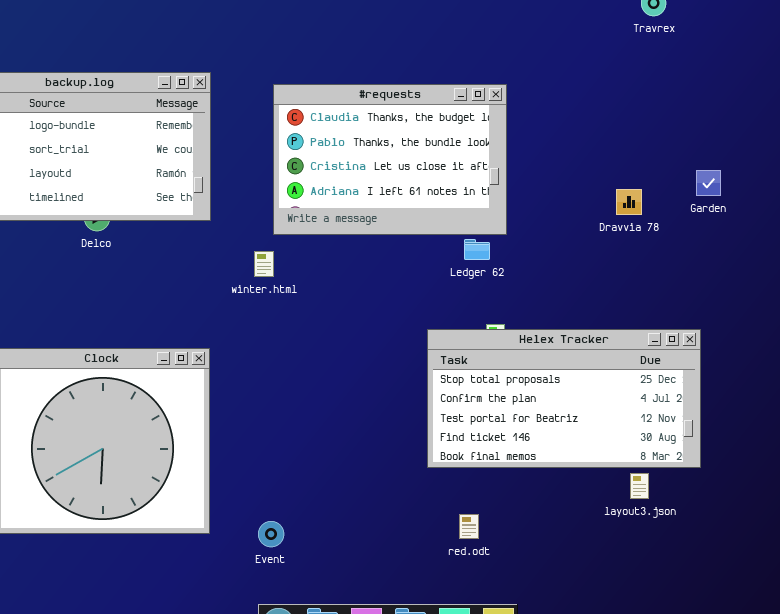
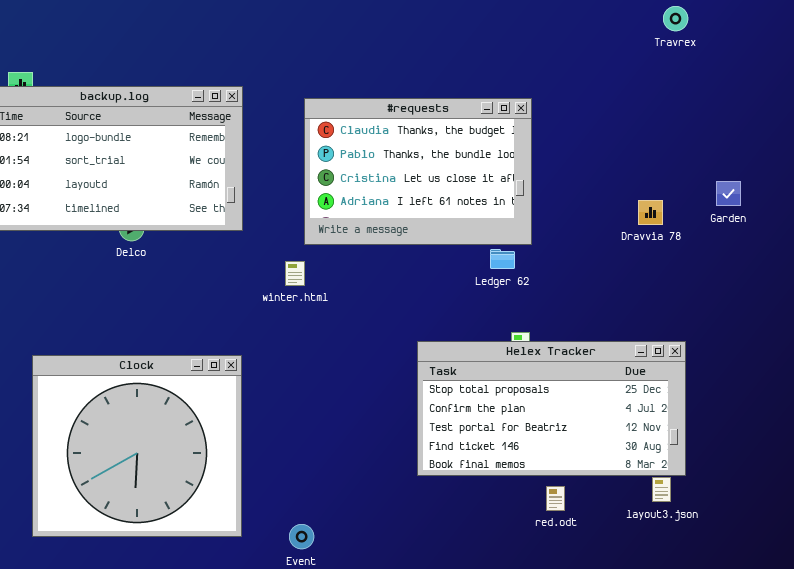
Helex Tracker: [427,329,701,468] -> [417,341,686,476], moved
red.odt: [459,514,479,539] -> [546,486,565,511], moved

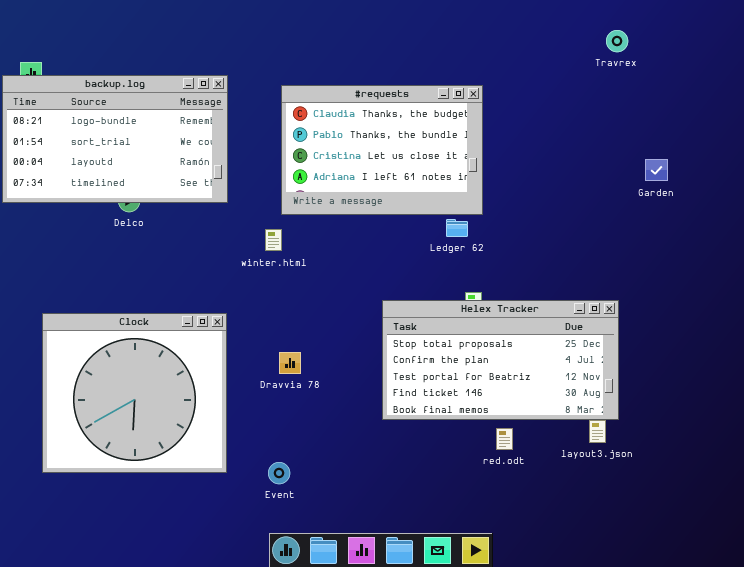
Travrex: [663,6,688,31] -> [606,30,628,52], moved
Dravvia 78: [638,200,663,225] -> [279,352,301,374], moved

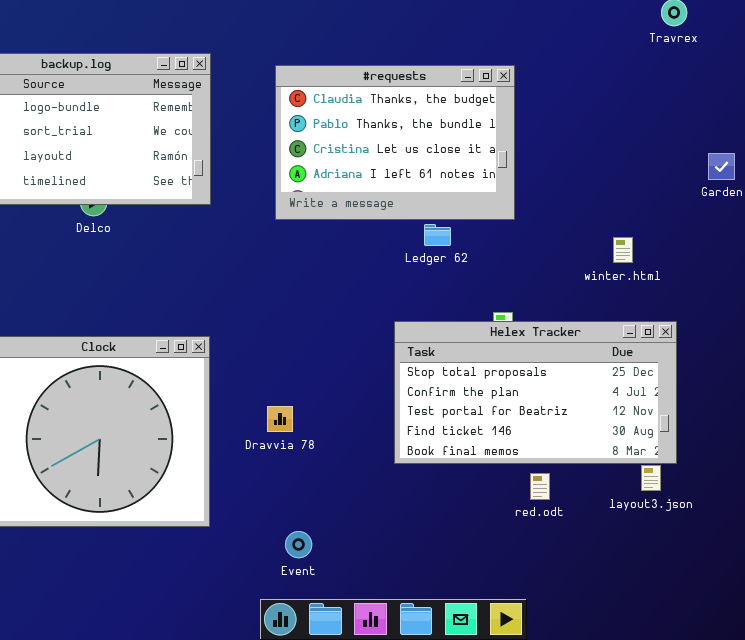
Ledger 62: [446,219,468,237] -> [424,224,451,246], moved
winter.html: [265,229,282,251] -> [613,237,633,263], moved
Dravvia 78: [279,352,301,374] -> [267,406,293,432], moved
Event: [268,462,290,484] -> [285,531,312,558], moved

